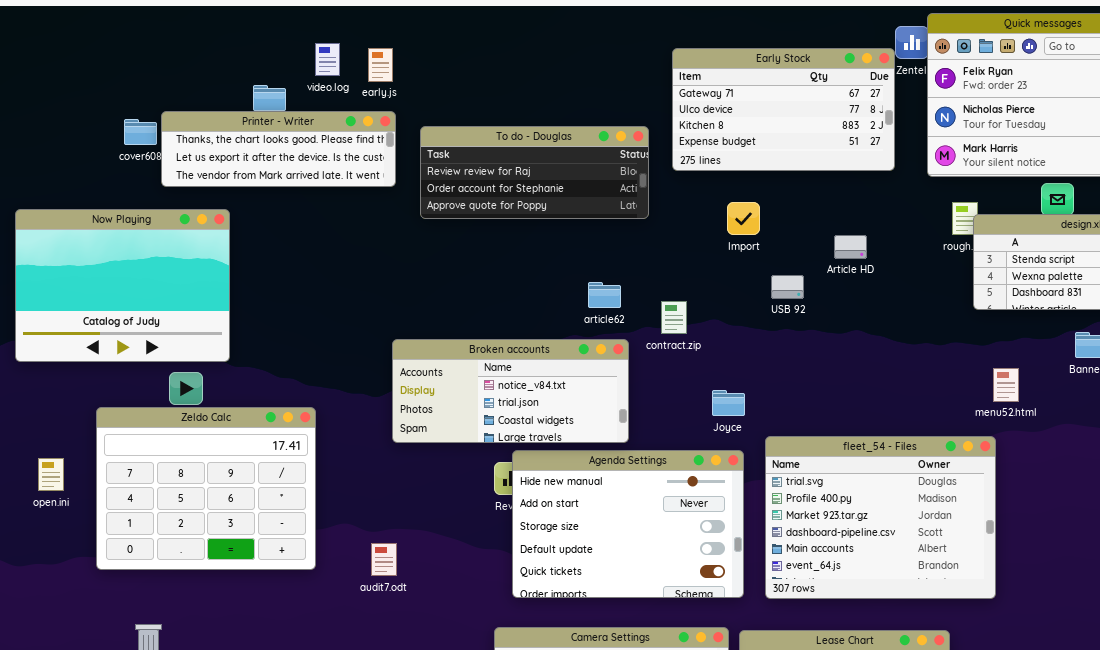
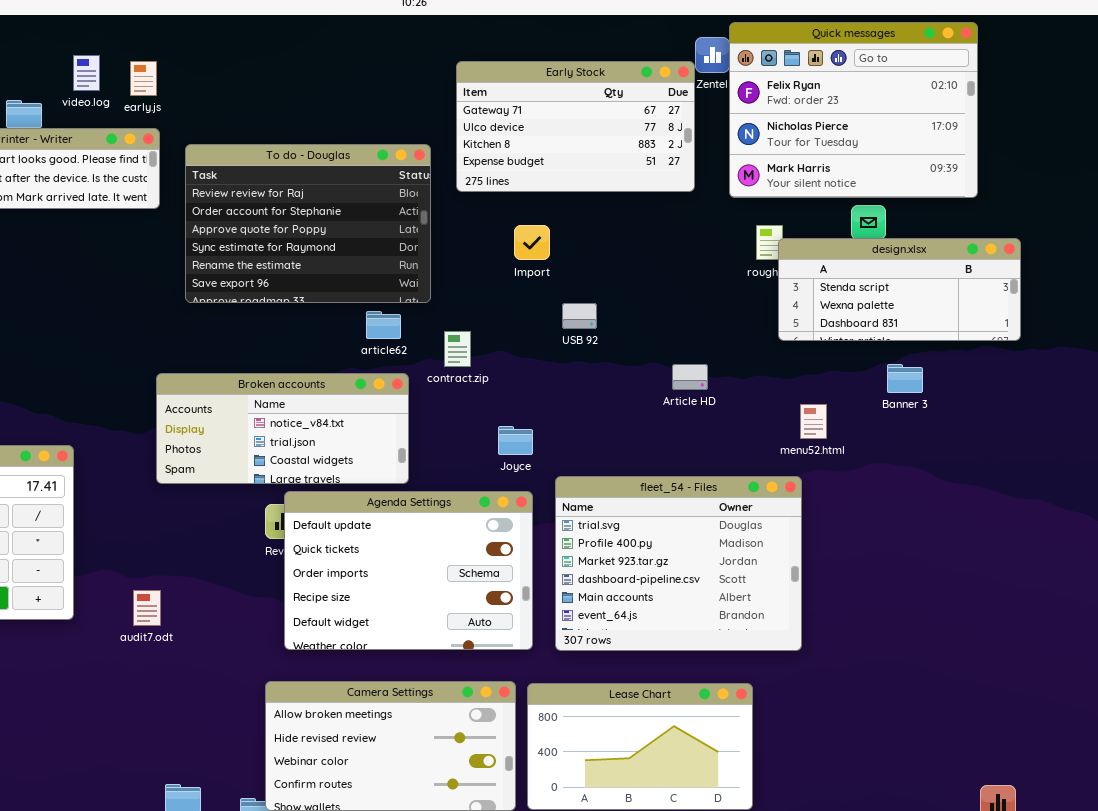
To do - Douglas: [420,126,649,219] -> [185,144,431,303], resized
Article HD: [834,235,867,259] -> [672,364,708,390], moved
Agenda Settings: [512,450,744,598] -> [284,491,533,650], scrolled down 3 rows

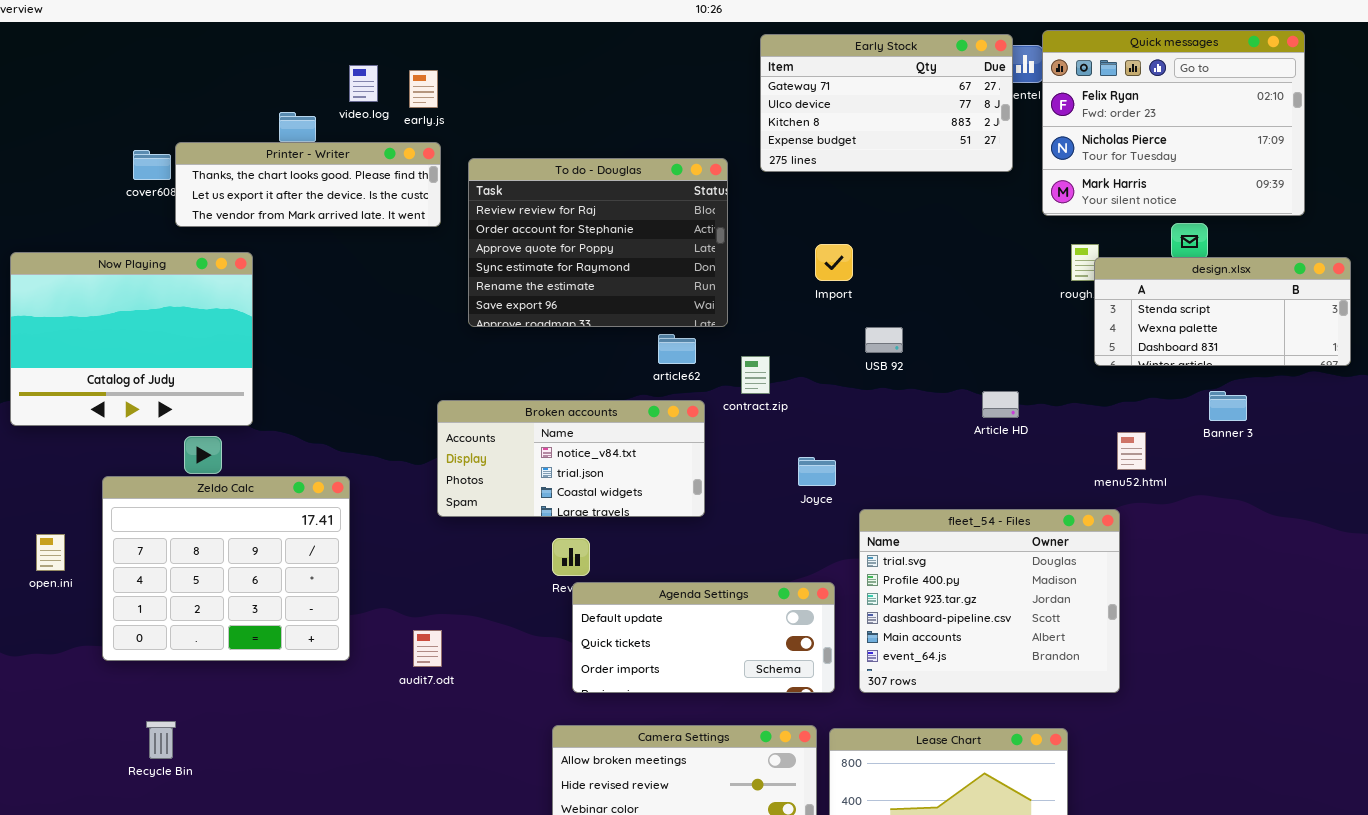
Early Stock: [456,61,695,192] -> [760,34,1013,172], moved
Agenda Settings: [284,491,533,650] -> [572,582,835,693], resized

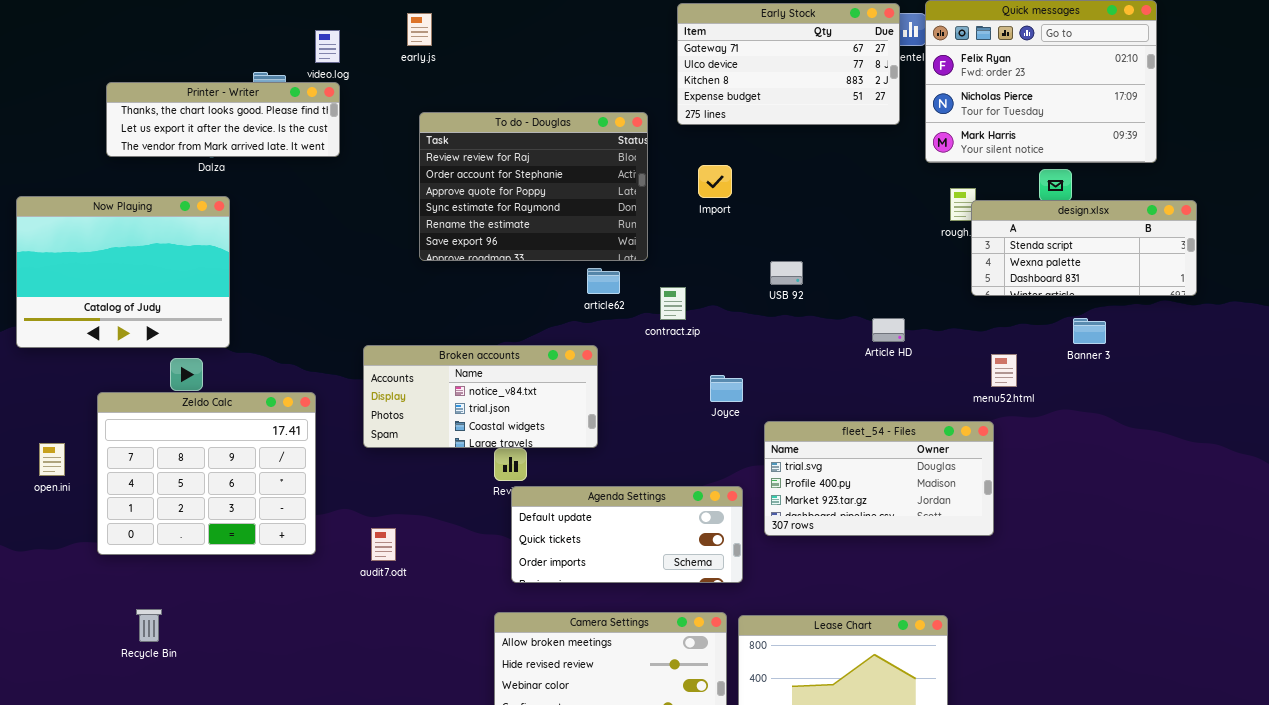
early.js: [409,70,438,108] -> [407,13,432,46], moved
Printer - Writer: [175,142,441,227] -> [106,82,340,157], moved
Import: [815,244,853,281] -> [698,165,732,198], moved
Broken accounts: [437,400,705,517] -> [363,345,598,448], moved
fleet_54 - Files: [859,509,1120,693] -> [764,421,994,536], resized

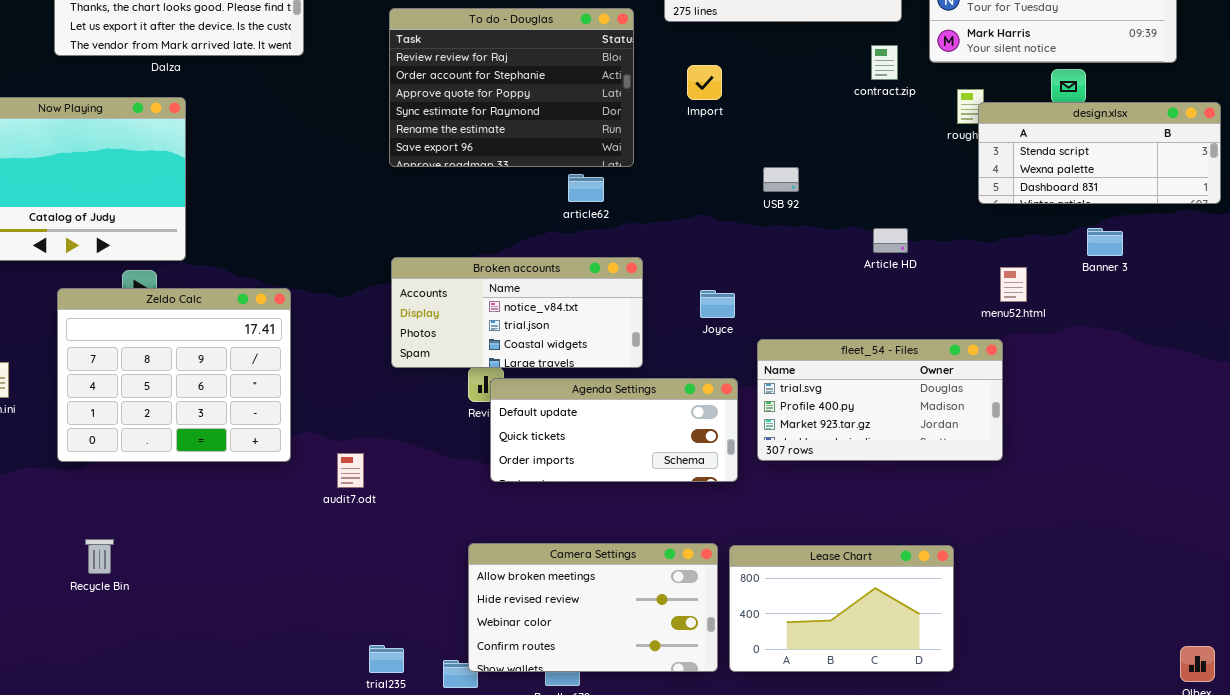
contract.zip: [660,287,686,320] -> [871,45,898,80], moved
Broken accounts: [363,345,598,448] -> [391,257,643,368], moved
Zeldo Calc: [97,392,316,555] -> [57,288,291,462], moved
Agenda Settings: [511,486,743,583] -> [490,378,738,482], moved

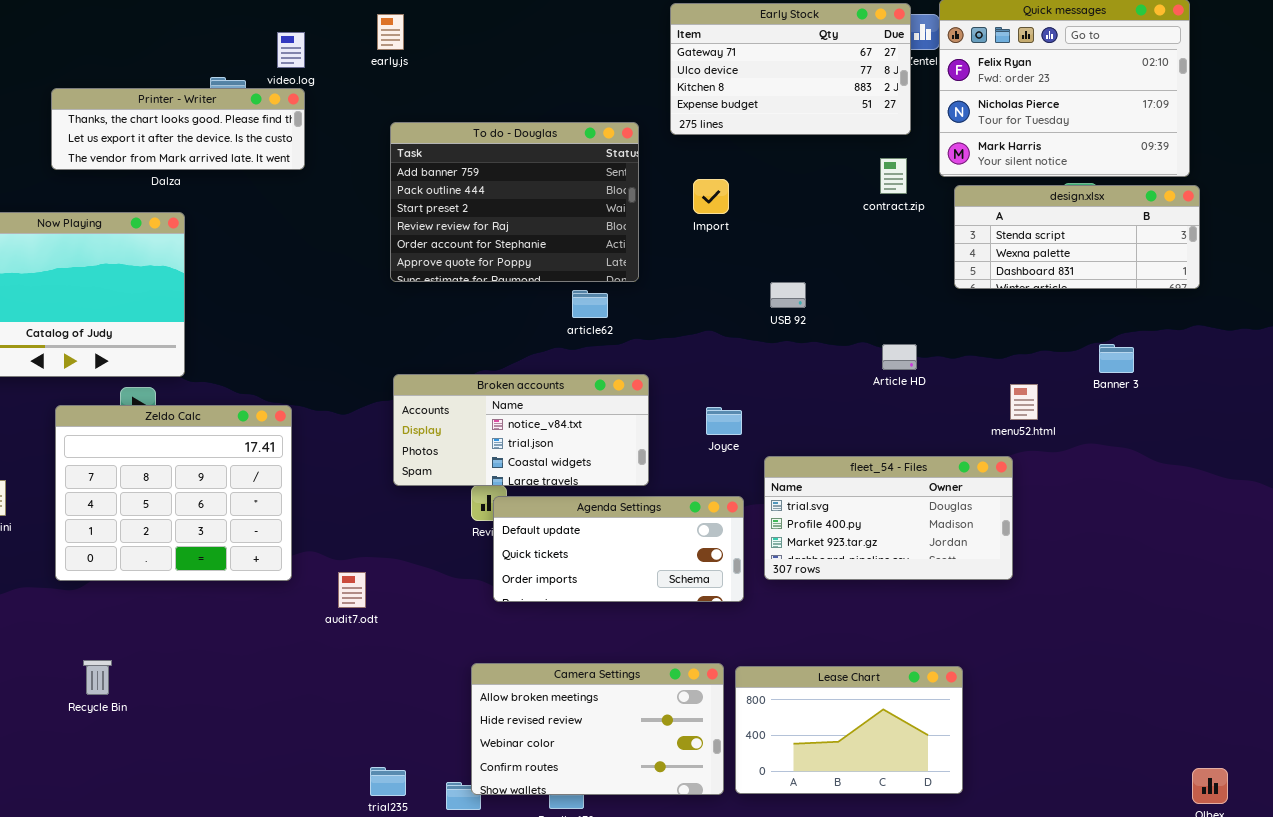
To do - Douglas: [389,8,634,167] -> [390,122,639,282], scrolled up 3 rows
design.xlsx: [978,102,1221,204] -> [954,185,1200,289], moved

